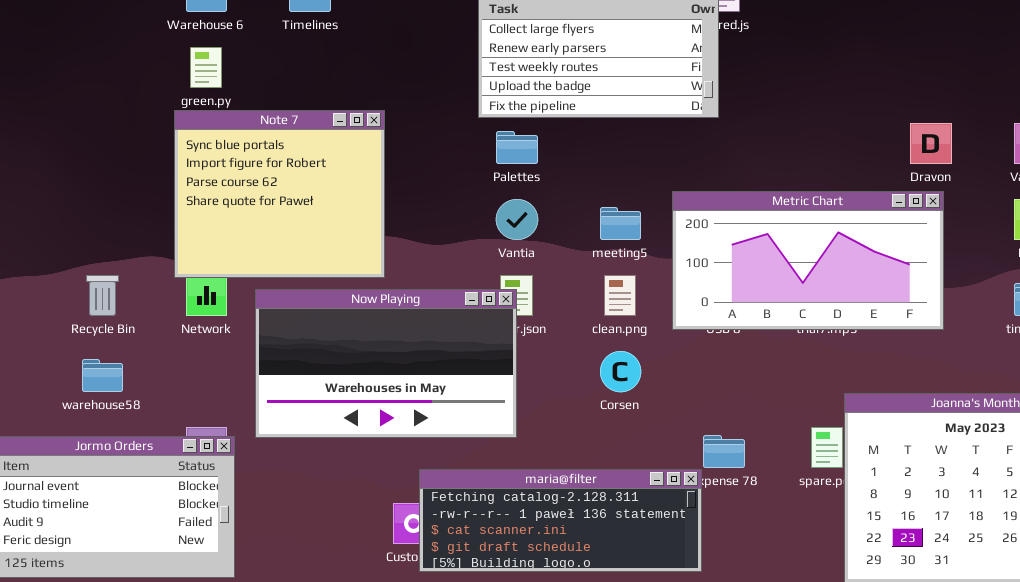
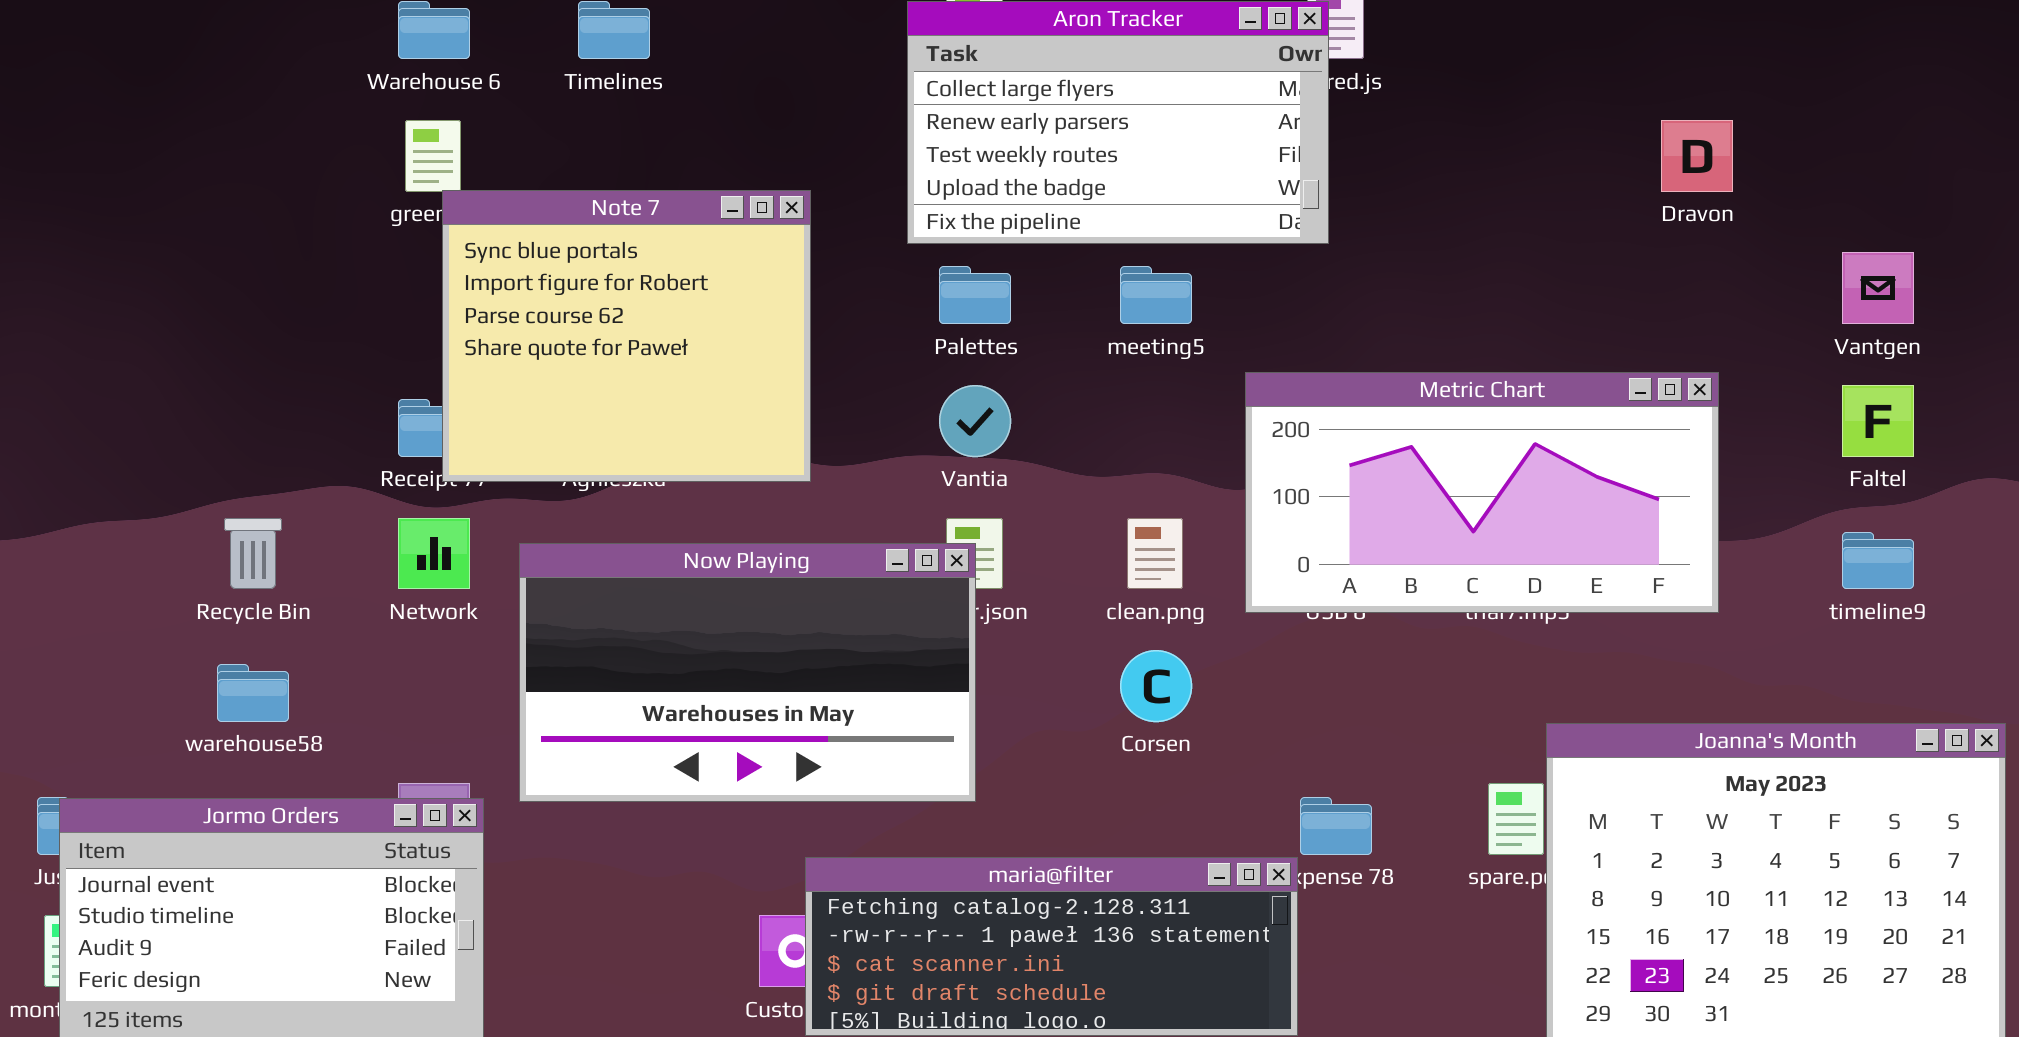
Note 7: [174,110,385,278] -> [442,190,811,482], moved
Dravon: [910,123,952,164] -> [1661,120,1733,192], moved
meeting5: [600,207,641,240] -> [1120,266,1192,324], moved

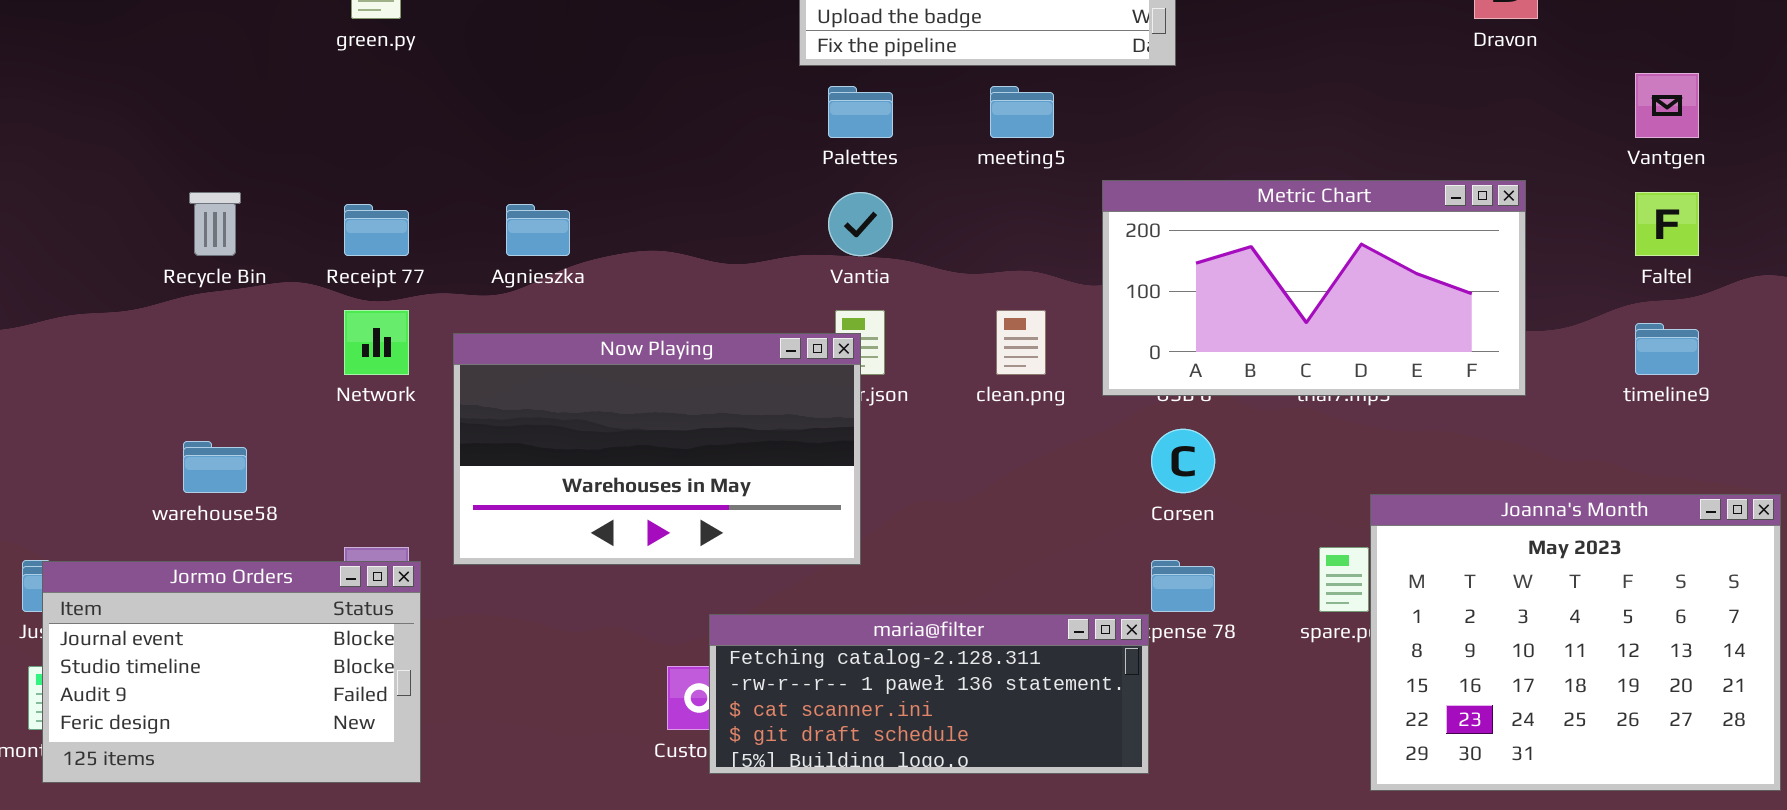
Note 7: [442,190,811,482] -> none, closed
Recycle Bin: [224,518,282,589] -> [189,192,241,256], moved
Corsen: [1120,650,1192,722] -> [1151,429,1215,493], moved

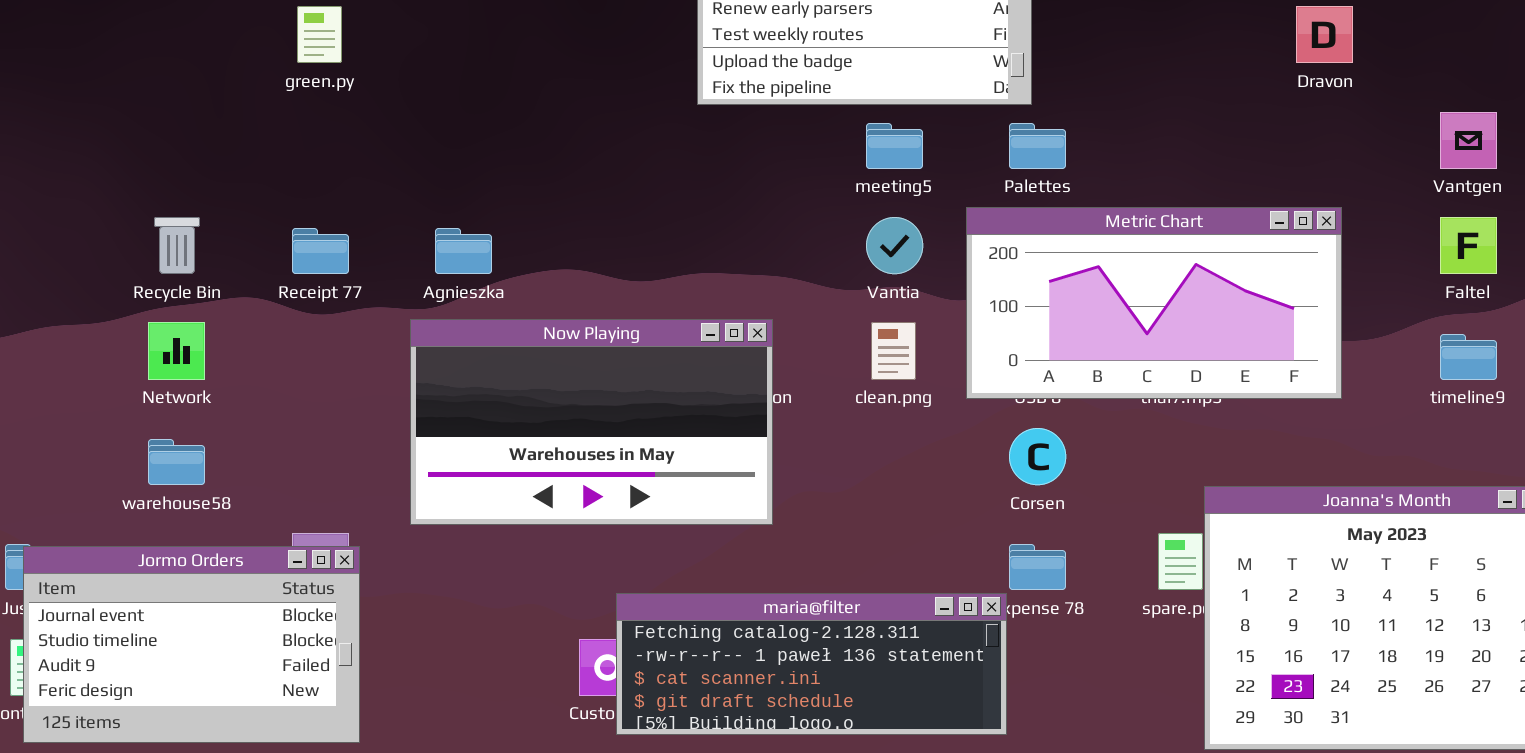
Palettes: [828,86,893,138] -> [1009,123,1066,169], moved
Vantia: [828,192,893,256] -> [866,217,923,274], moved
Network: [344,310,409,375] -> [148,322,205,380], moved
Now Playing: [453,333,861,565] -> [410,319,773,525], moved

